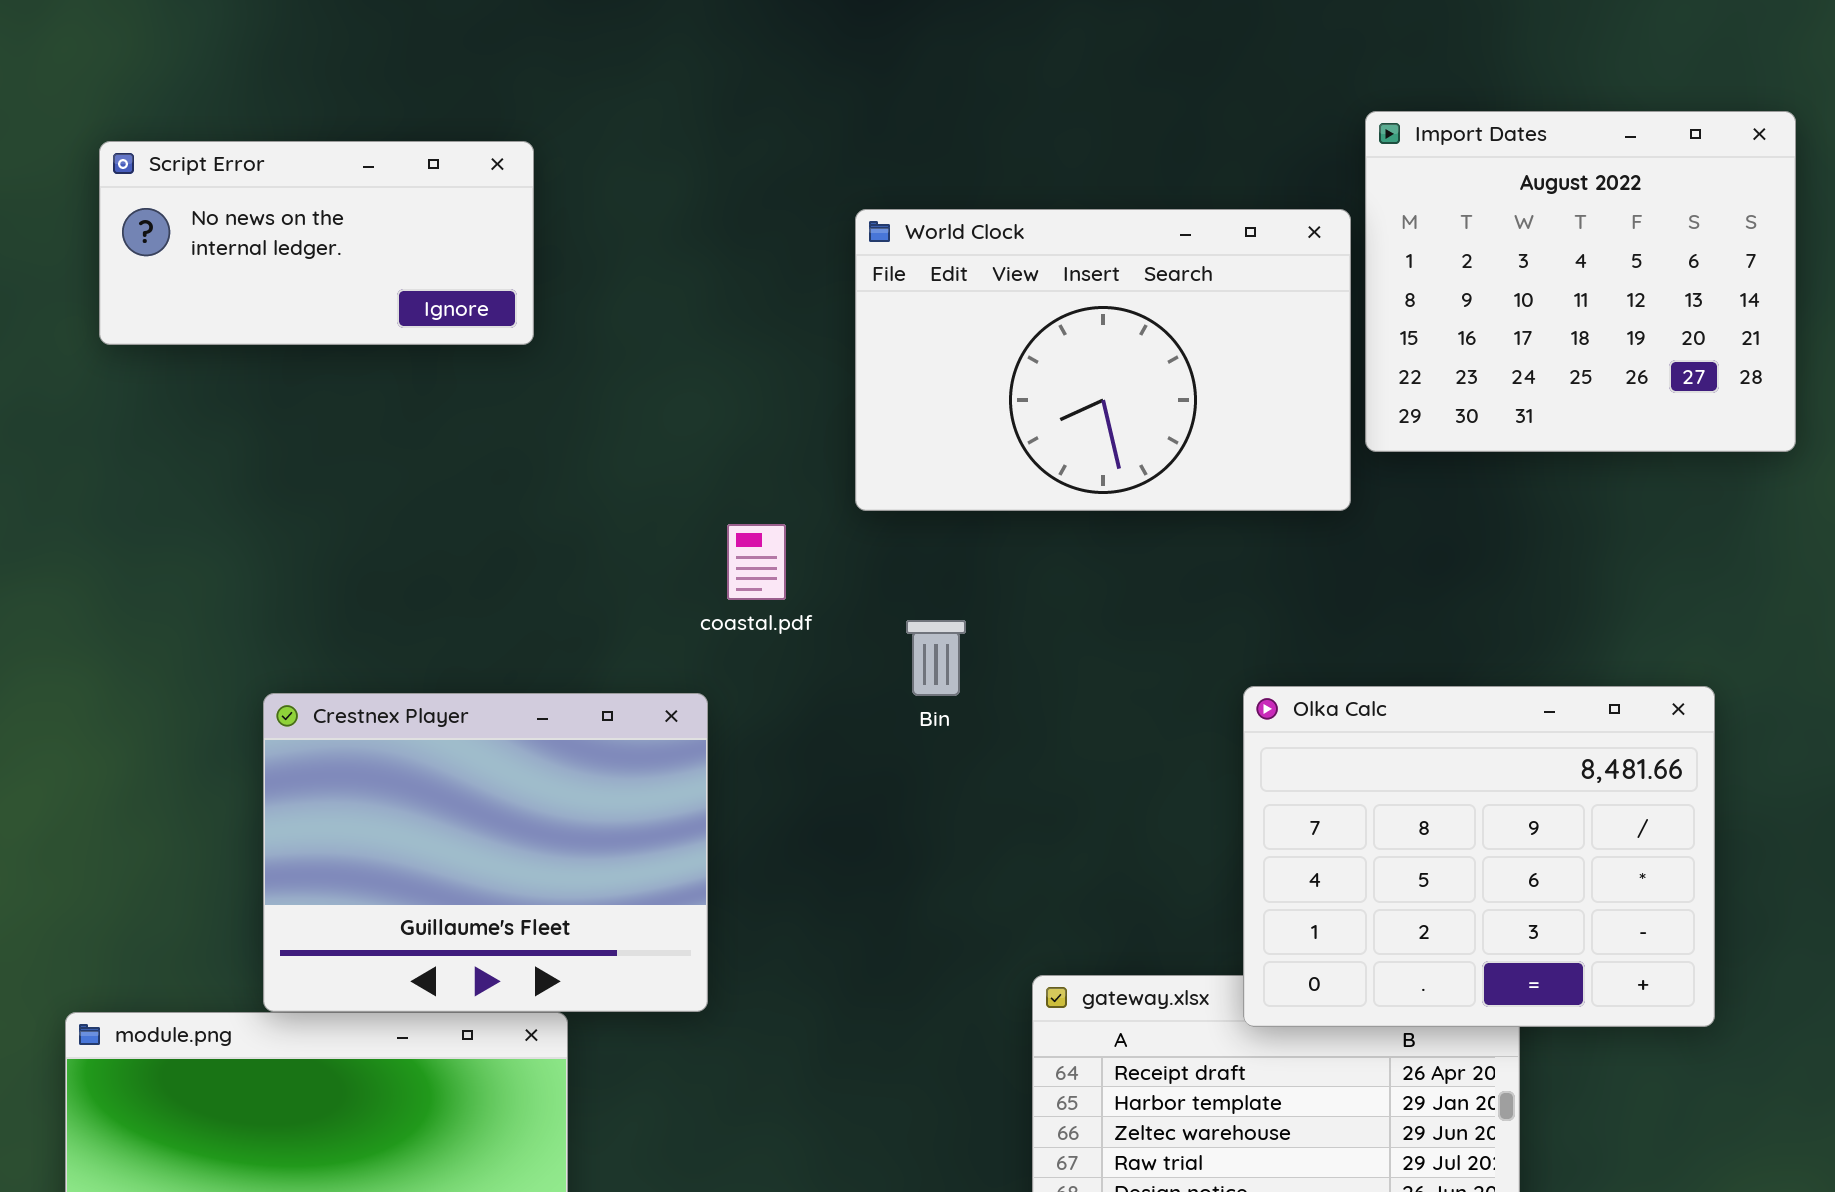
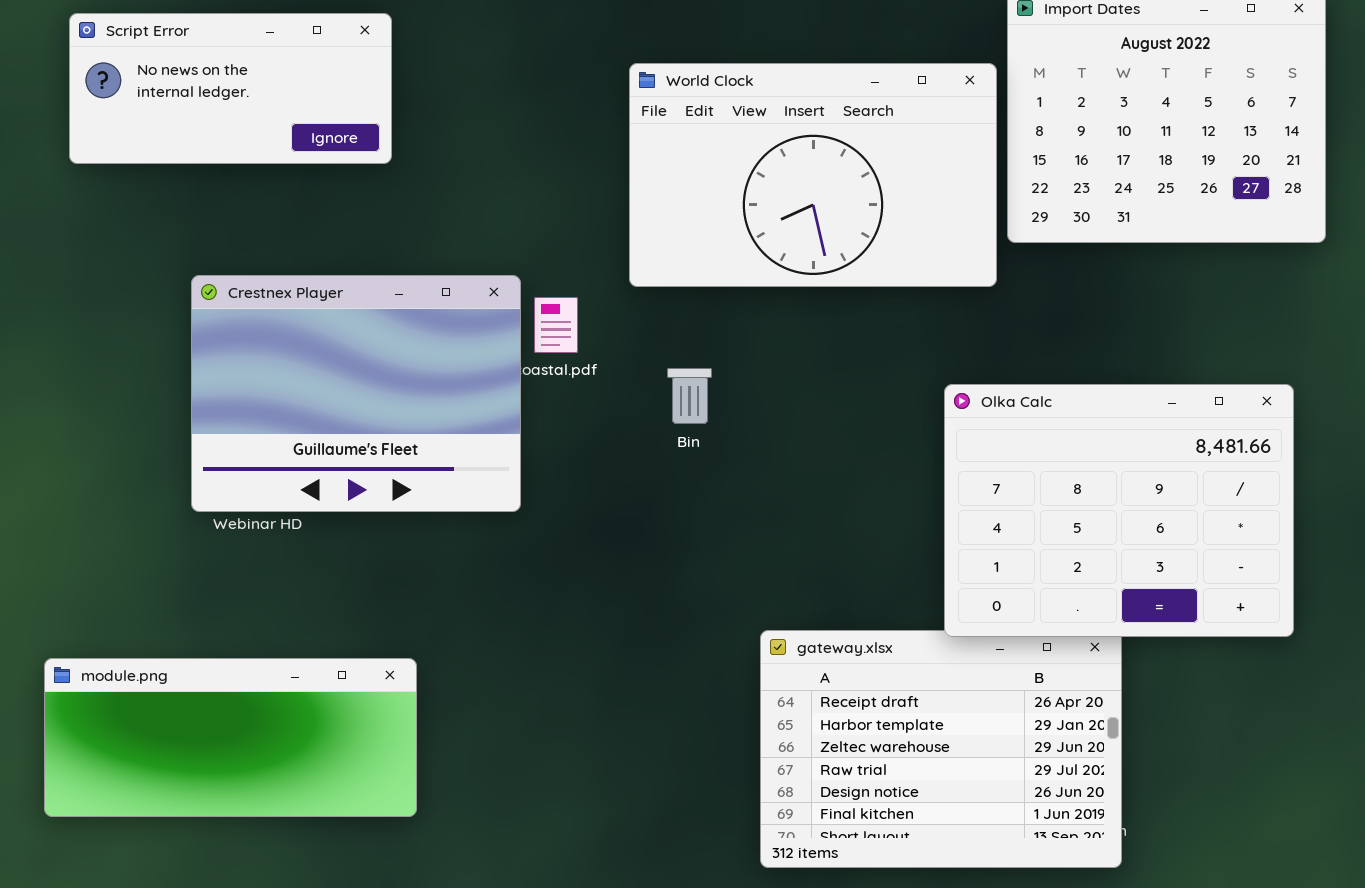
Olka Calc: [1243,686,1715,1027] -> [944,384,1294,637], moved
Crestnex Player: [263,693,708,1012] -> [191,275,521,512], moved

